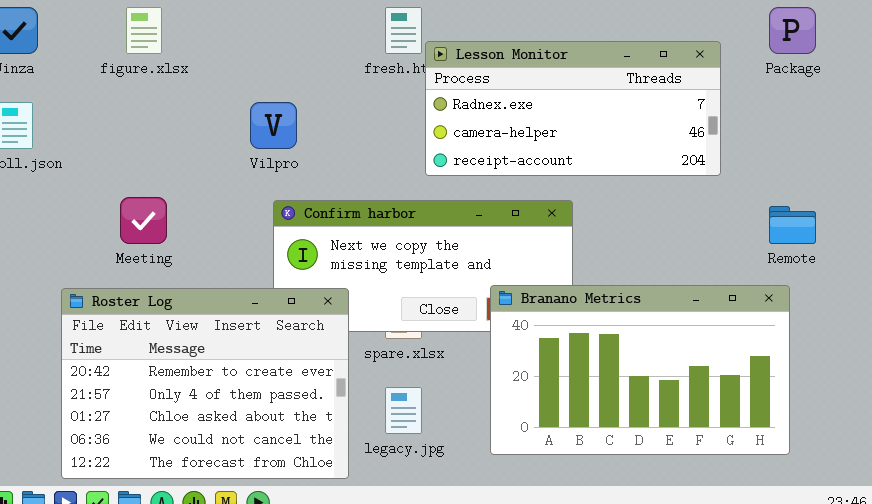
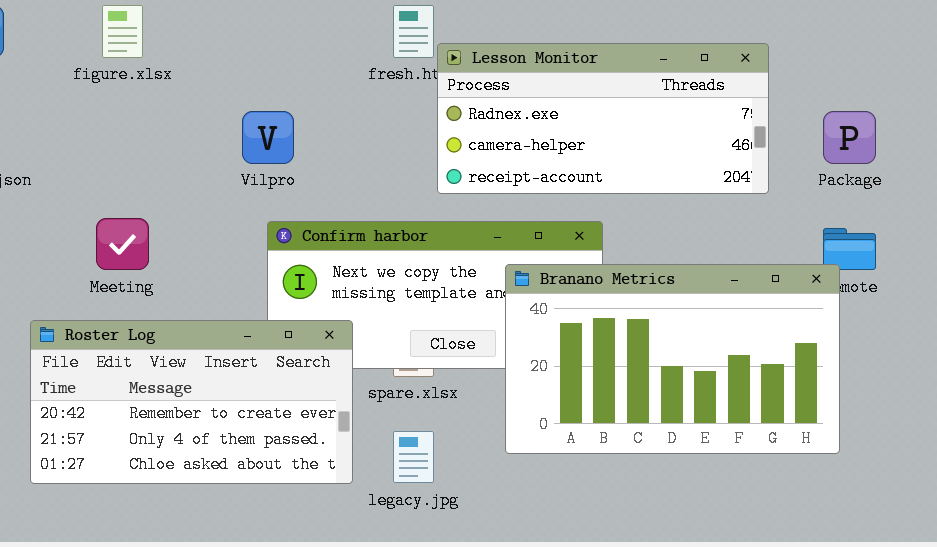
Package: [769,7,816,54] -> [823,111,876,164], moved
Branano Metrics: [490,285,790,455] -> [505,264,840,454], moved
Roster Log: [61,288,349,479] -> [30,320,353,484], resized

